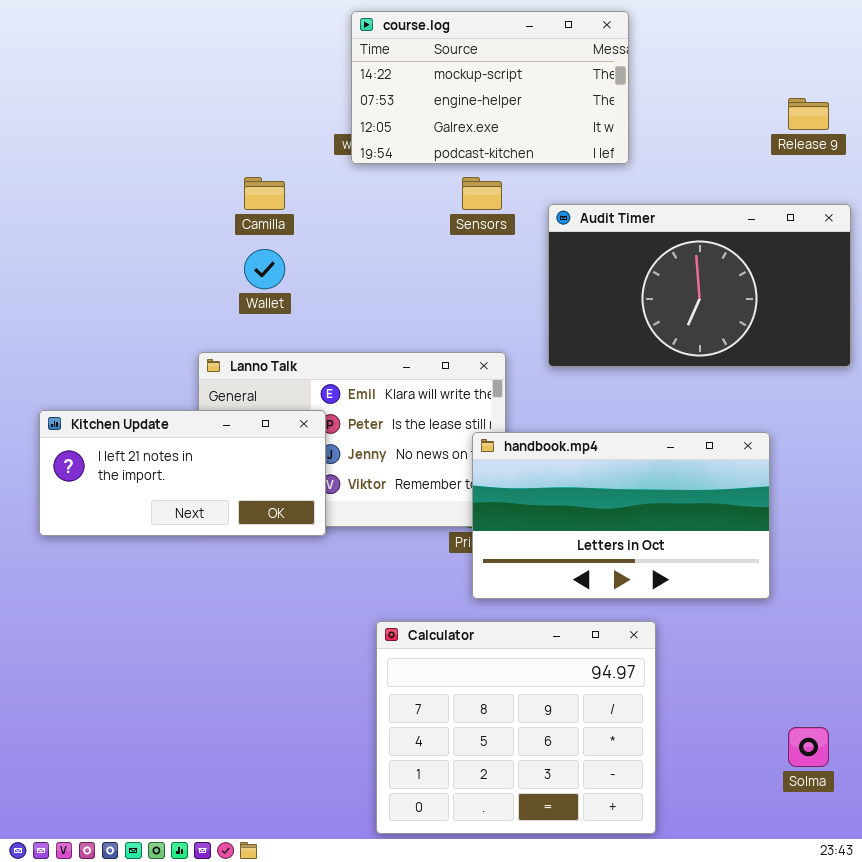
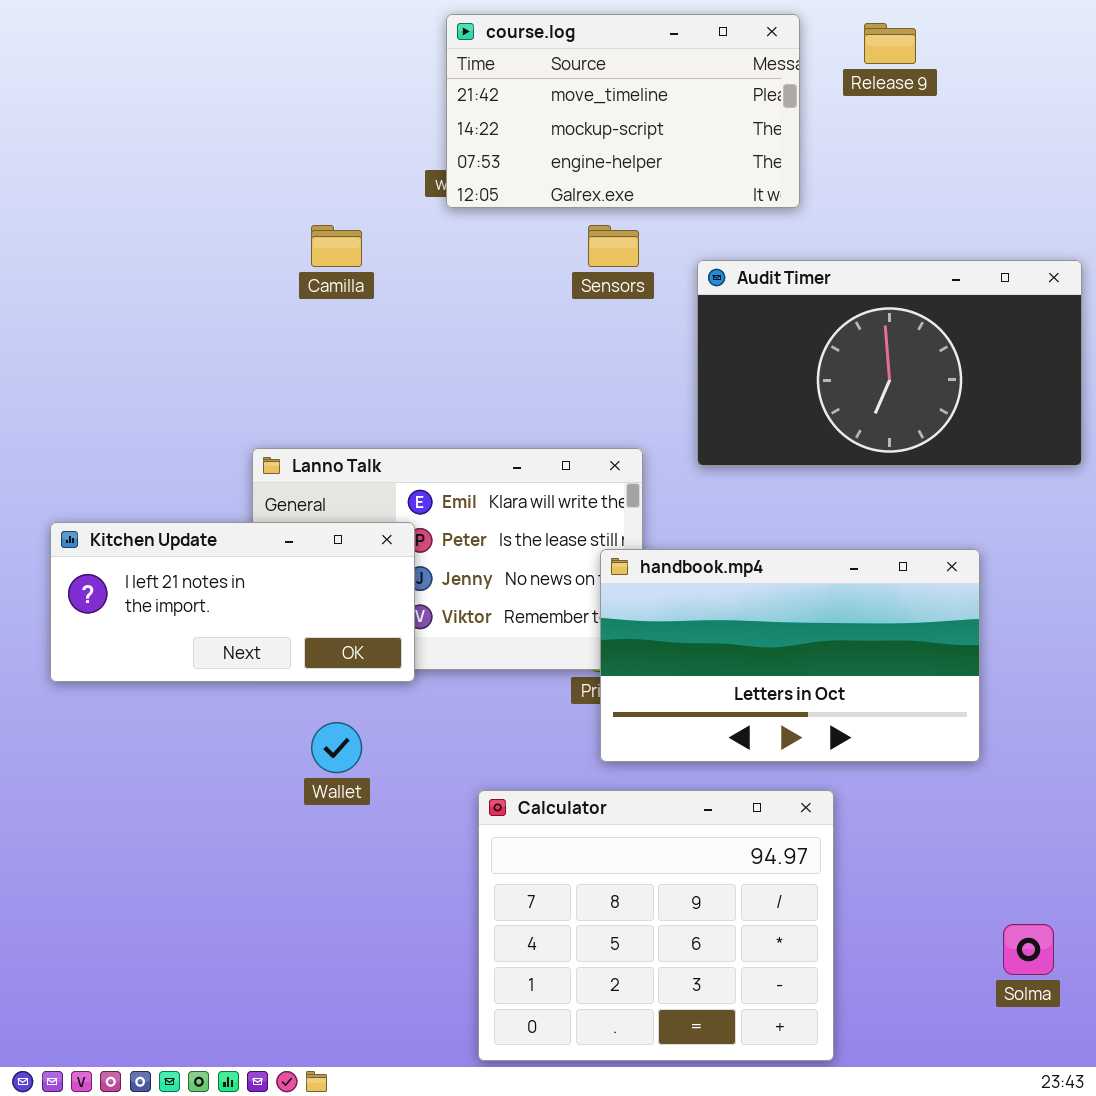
course.log: [351,11,629,164] -> [446,14,800,208], scrolled up 1 row
Release 9: [788,98,829,130] -> [864,23,916,64], moved
Wallet: [244,249,285,289] -> [311,722,362,773], moved

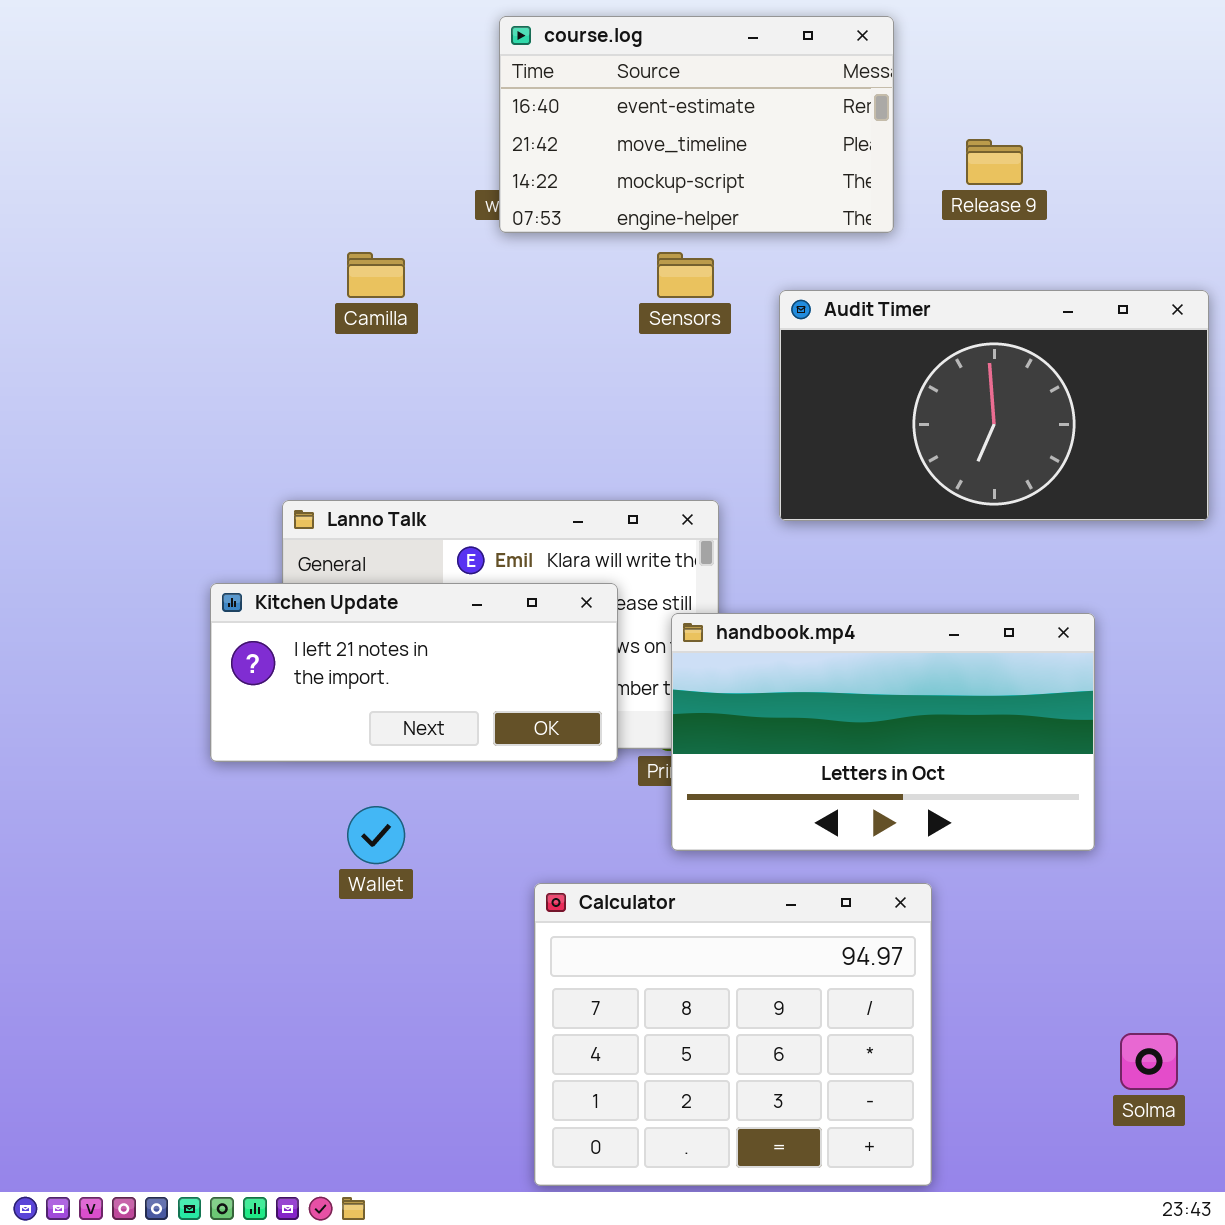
course.log: [446,14,800,208] -> [499,16,894,233], scrolled up 1 row
Release 9: [864,23,916,64] -> [966,139,1023,185], moved
Kitchen Update: [50,522,415,682] -> [210,583,618,762], moved

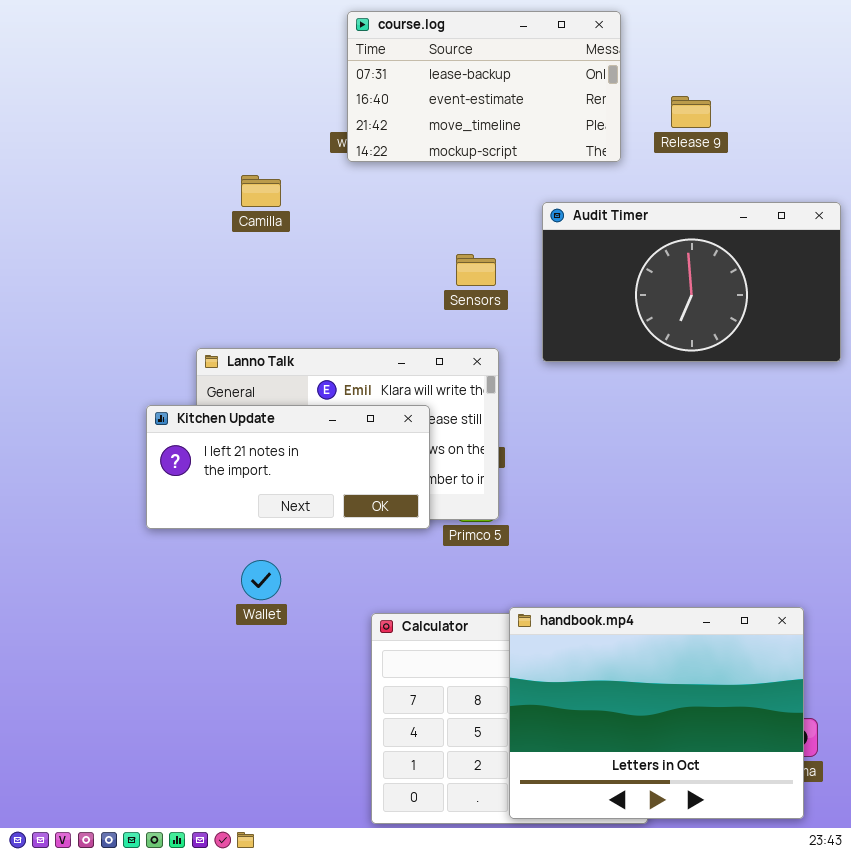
course.log: [499,16,894,233] -> [347,11,621,162], scrolled up 1 row
Sensors: [657,252,714,298] -> [456,254,496,286], moved
handbook.mp4: [671,613,1095,851] -> [509,607,804,819], moved, resized

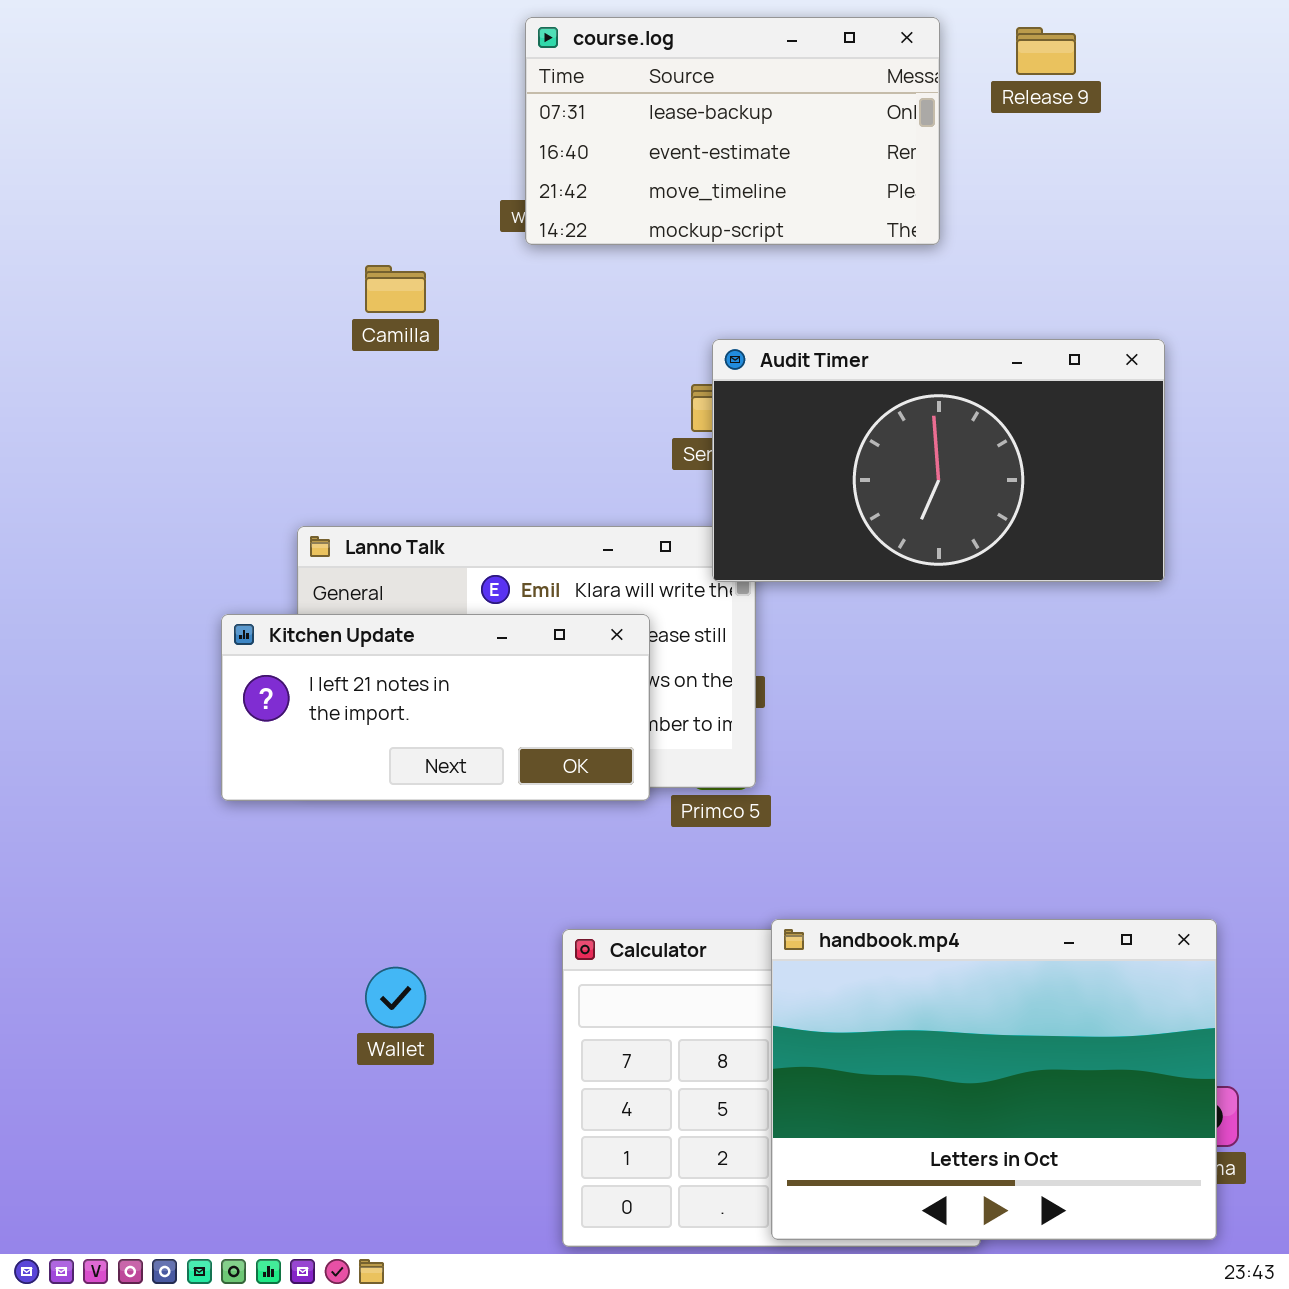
Release 9: [671,96,711,128] -> [1016,27,1076,75], moved
Audit Timer: [542,202,841,362] -> [712,339,1165,582], moved
Wallet: [241,560,281,600] -> [365,967,426,1028], moved

